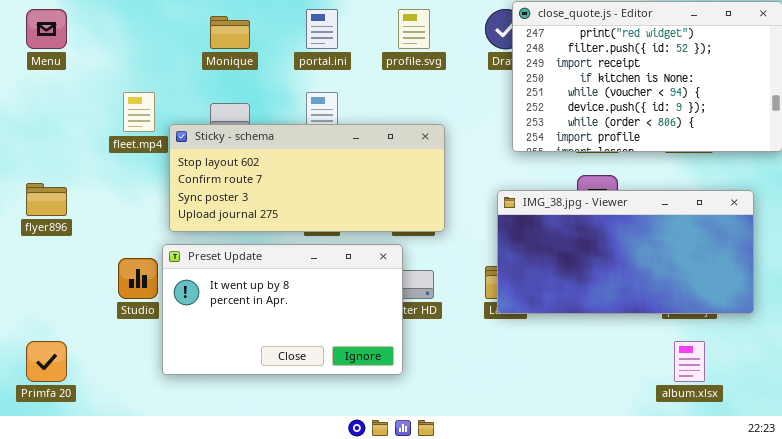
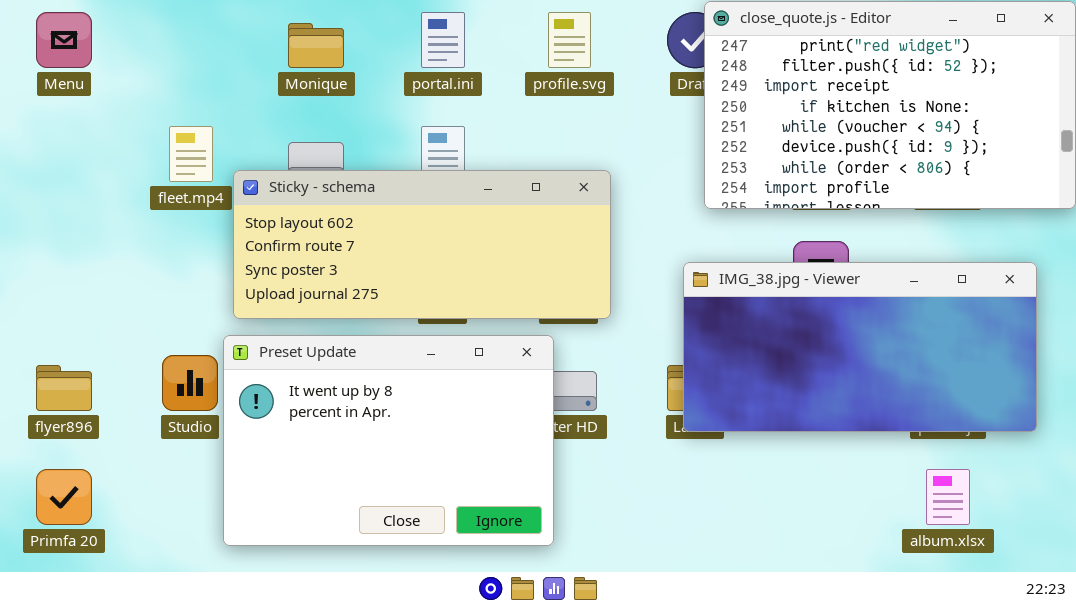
flyer896: [26,183,67,216] -> [36,365,92,411], moved
Preset Update: [162,244,403,375] -> [223,335,554,546], resized

